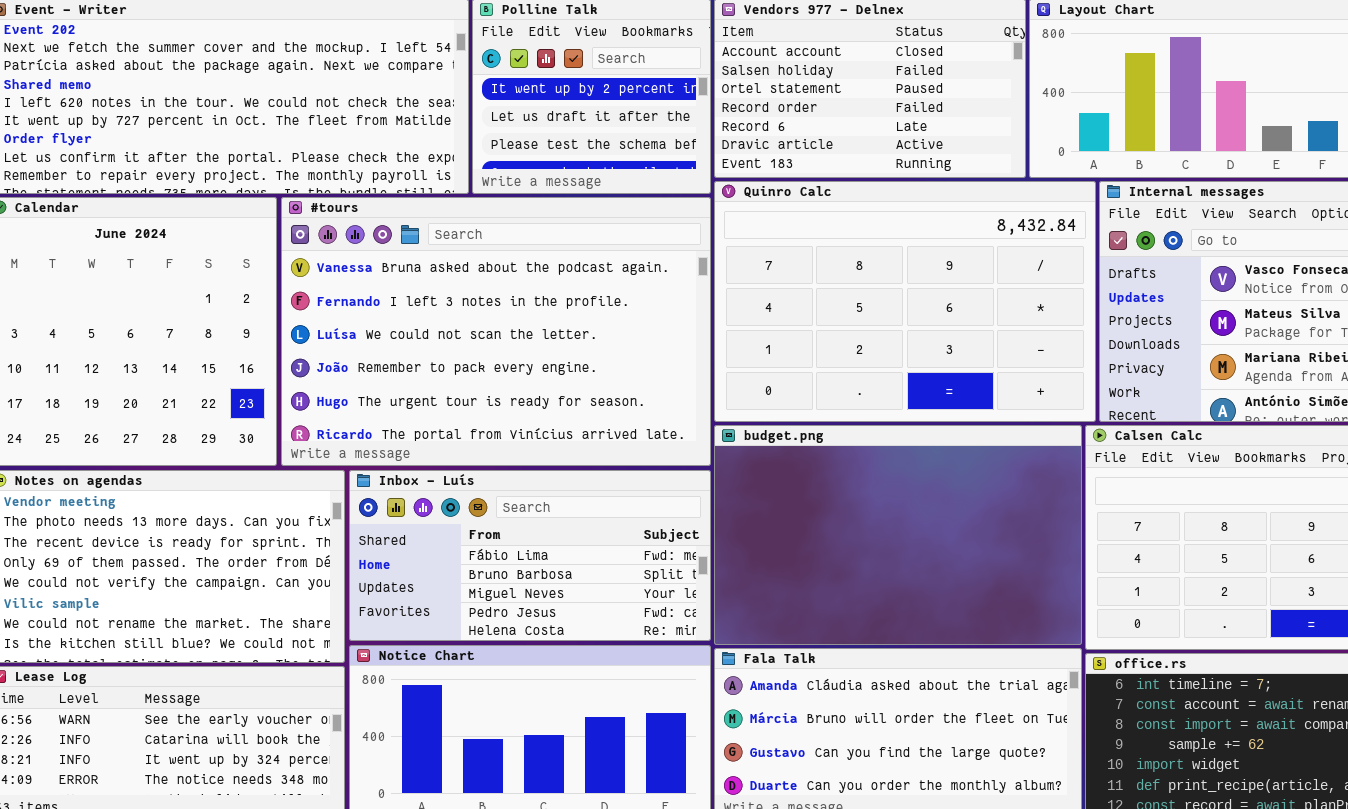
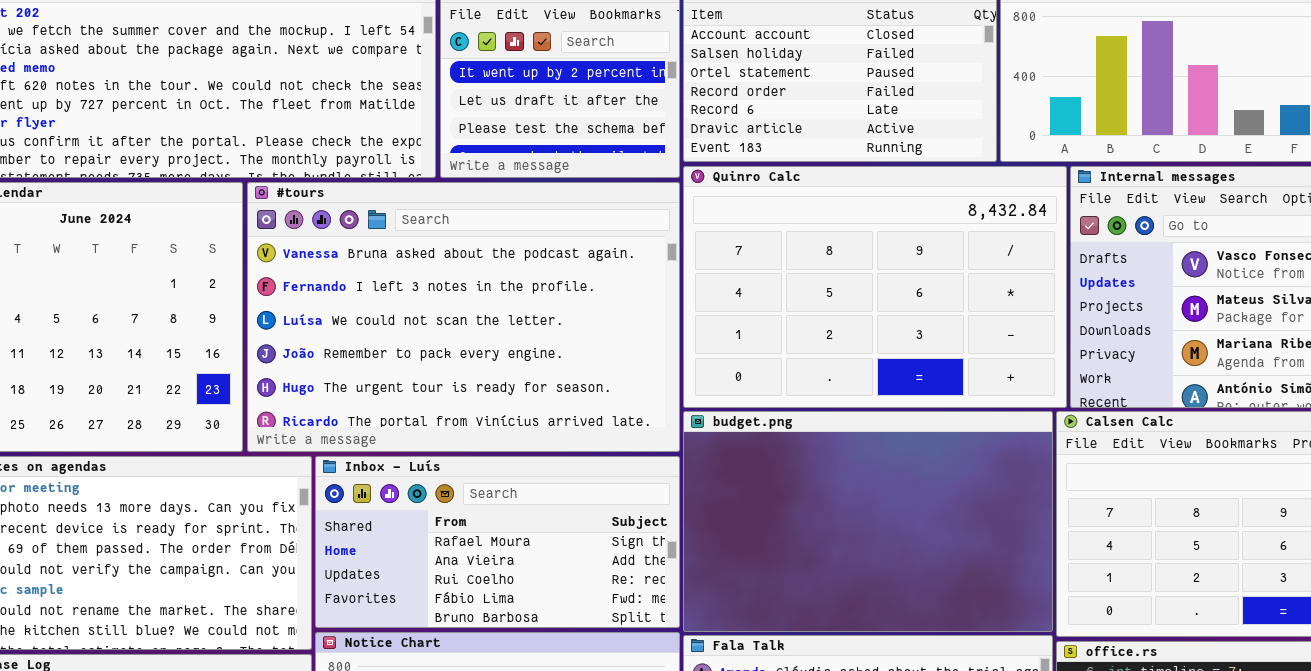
Inbox - Luís: [349,470,711,641] -> [315,456,680,628], scrolled up 3 rows

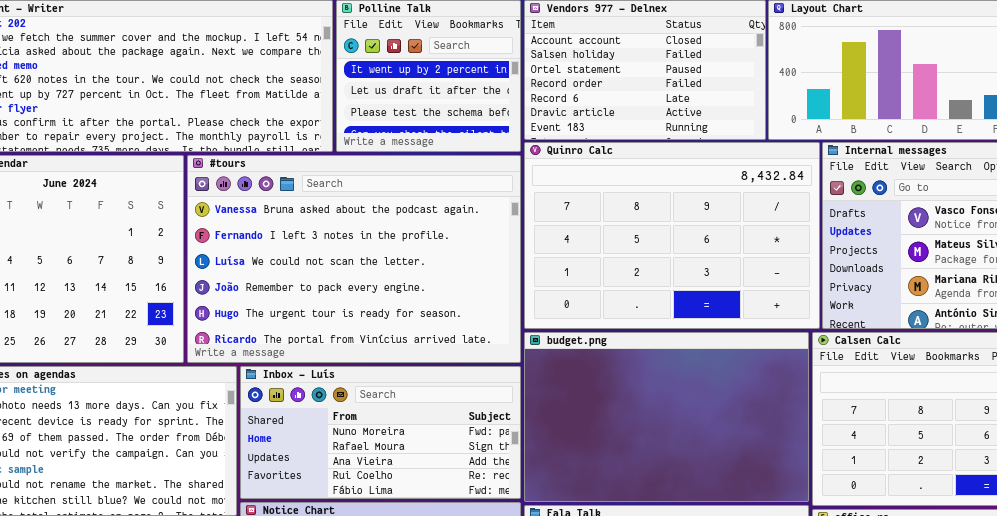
Inbox - Luís: [315,456,680,628] -> [240,366,521,499], scrolled up 1 row

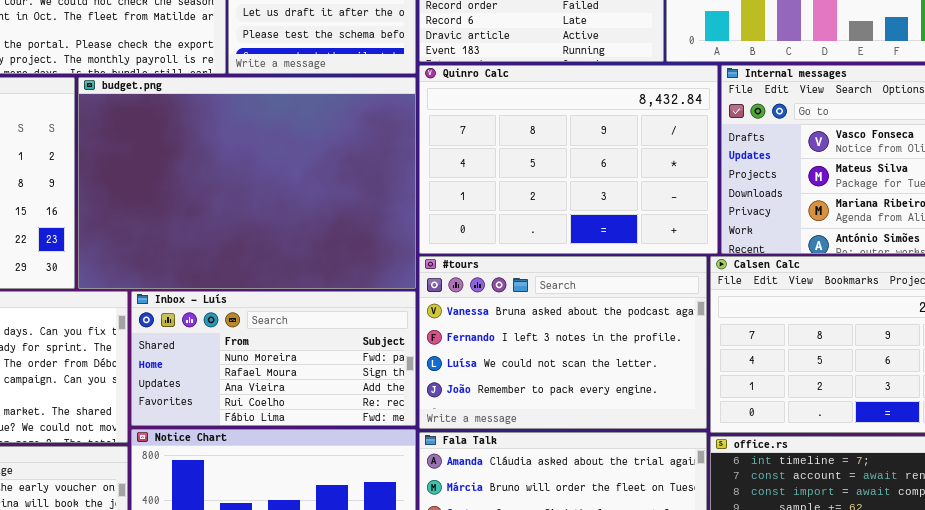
#tours: [187,155,521,363] -> [419,256,707,429], moved, resized
budget.png: [524,332,809,502] -> [78,77,416,289], moved, resized

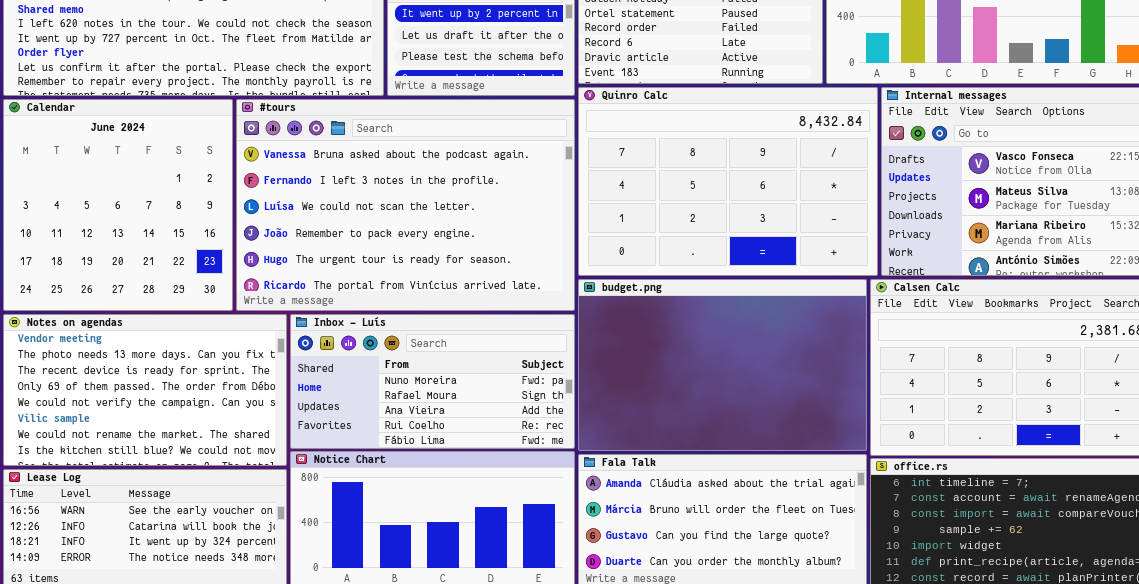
budget.png: [78,77,416,289] -> [578,279,867,451], moved, resized
#tours: [419,256,707,429] -> [236,99,575,311], moved, resized

